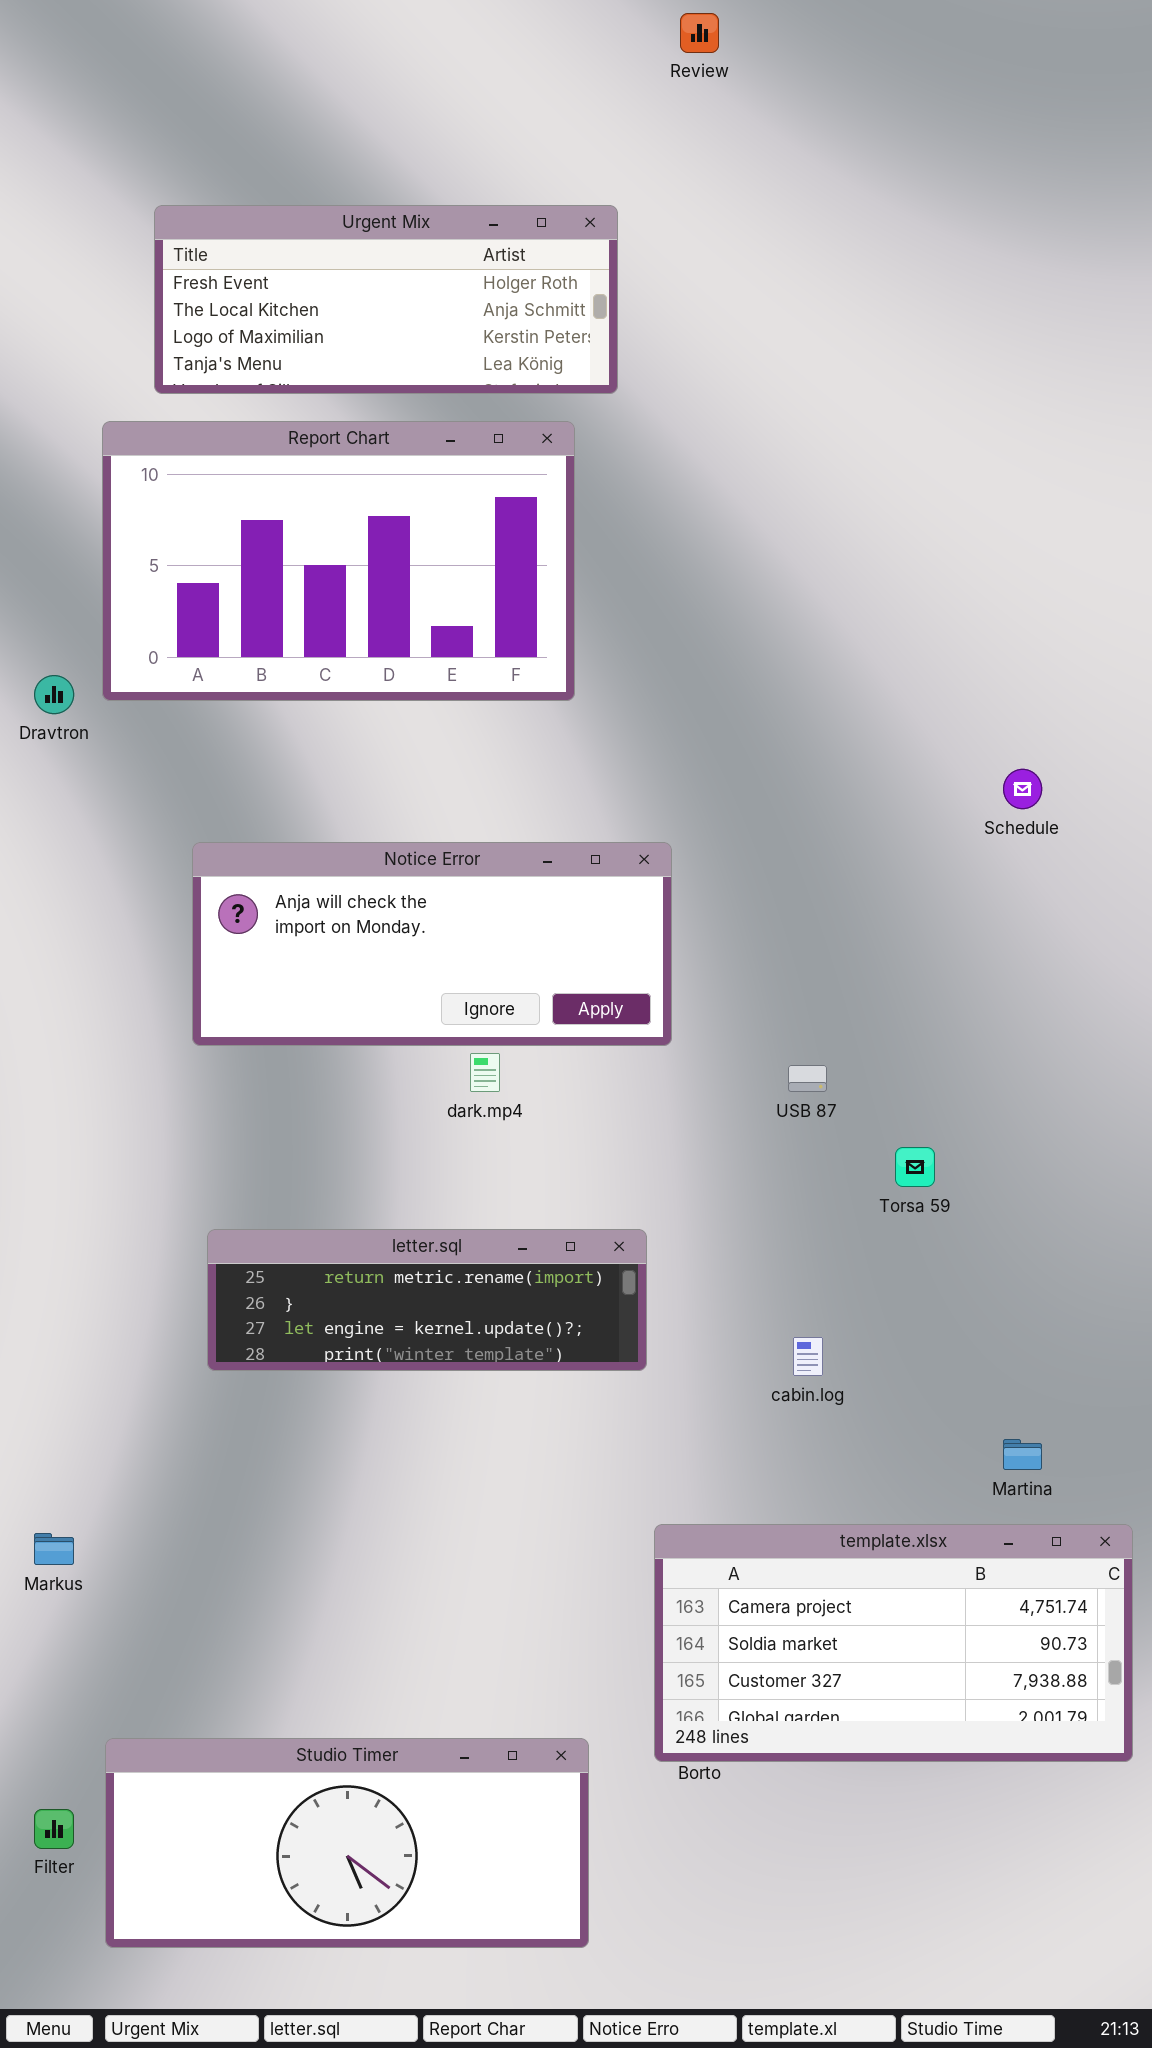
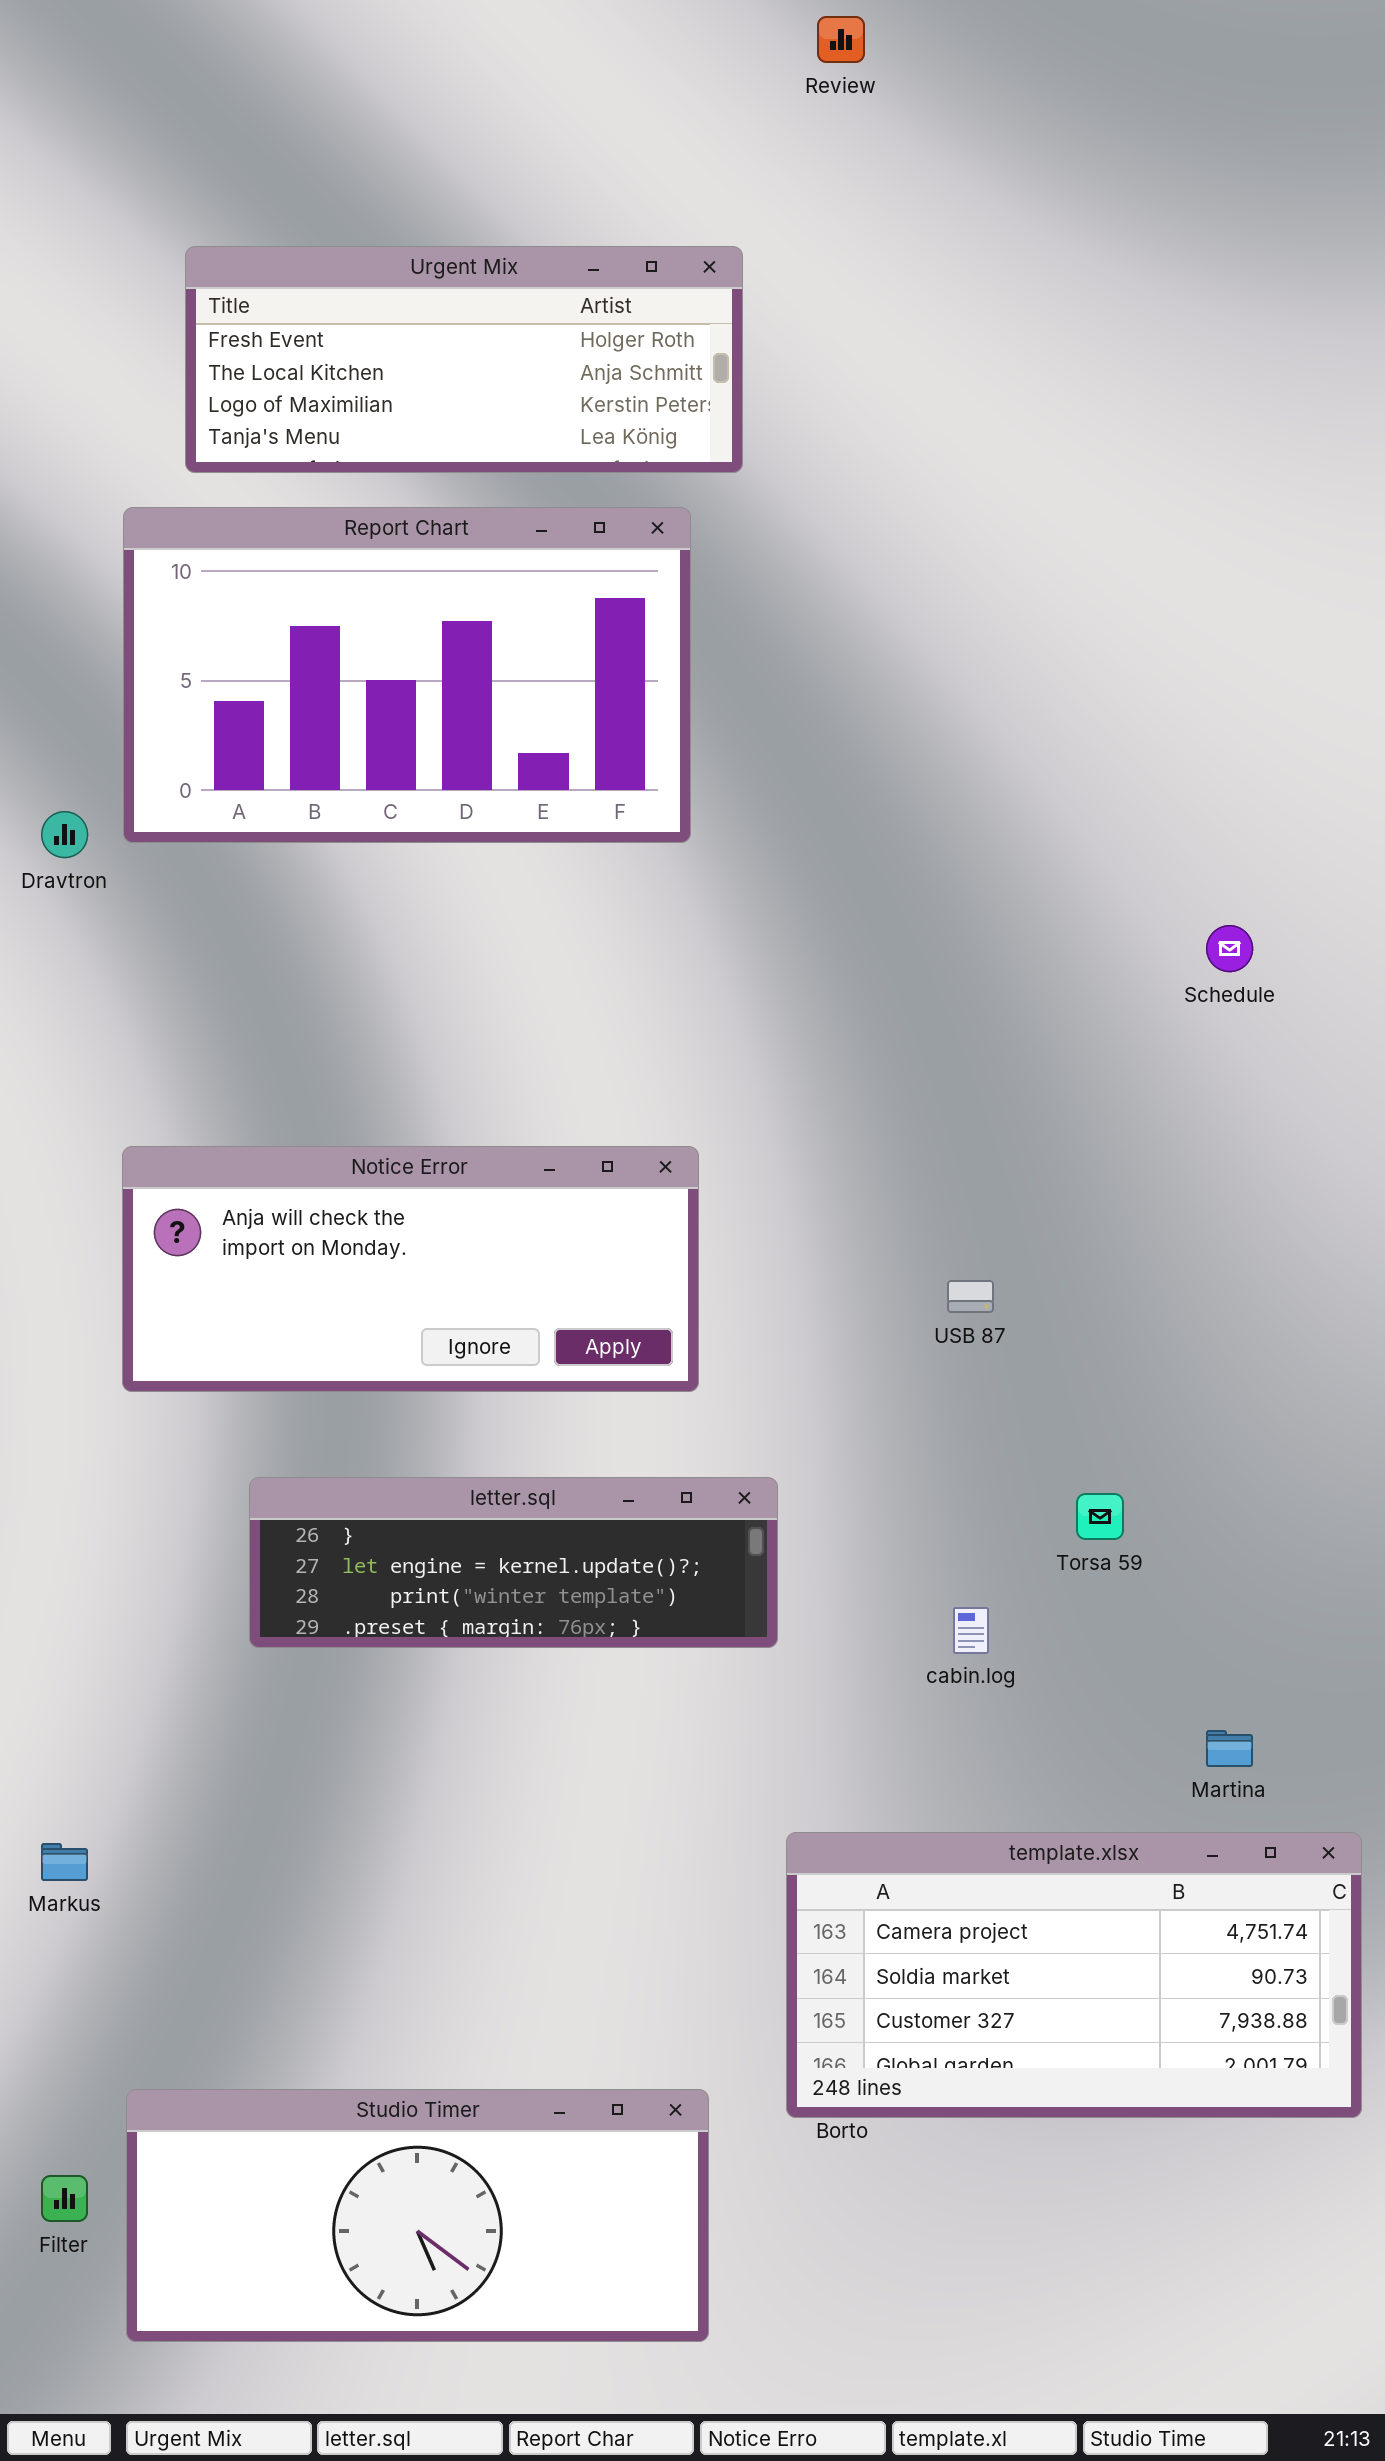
Notice Error: [192,842,672,1046] -> [122,1146,699,1392], moved
Torsa 59: [895,1147,935,1187] -> [1076,1493,1124,1540], moved
letter.sql: [207,1229,647,1371] -> [249,1477,778,1648], scrolled down 1 row

